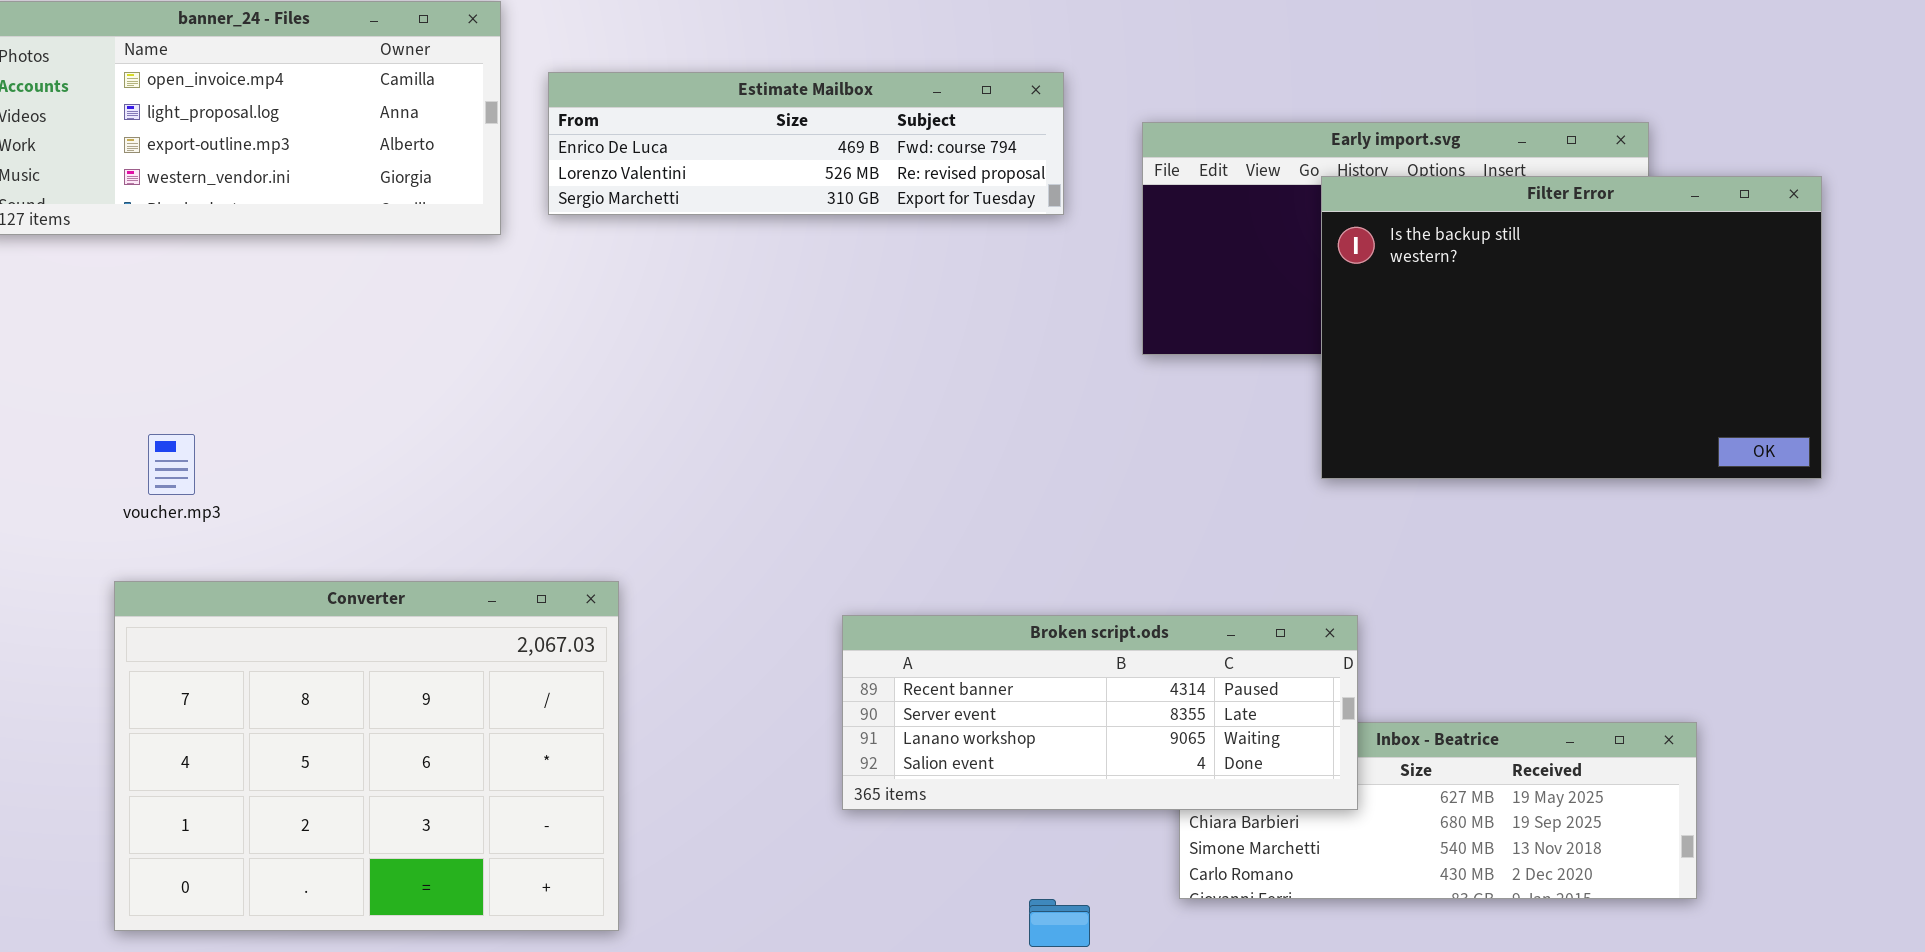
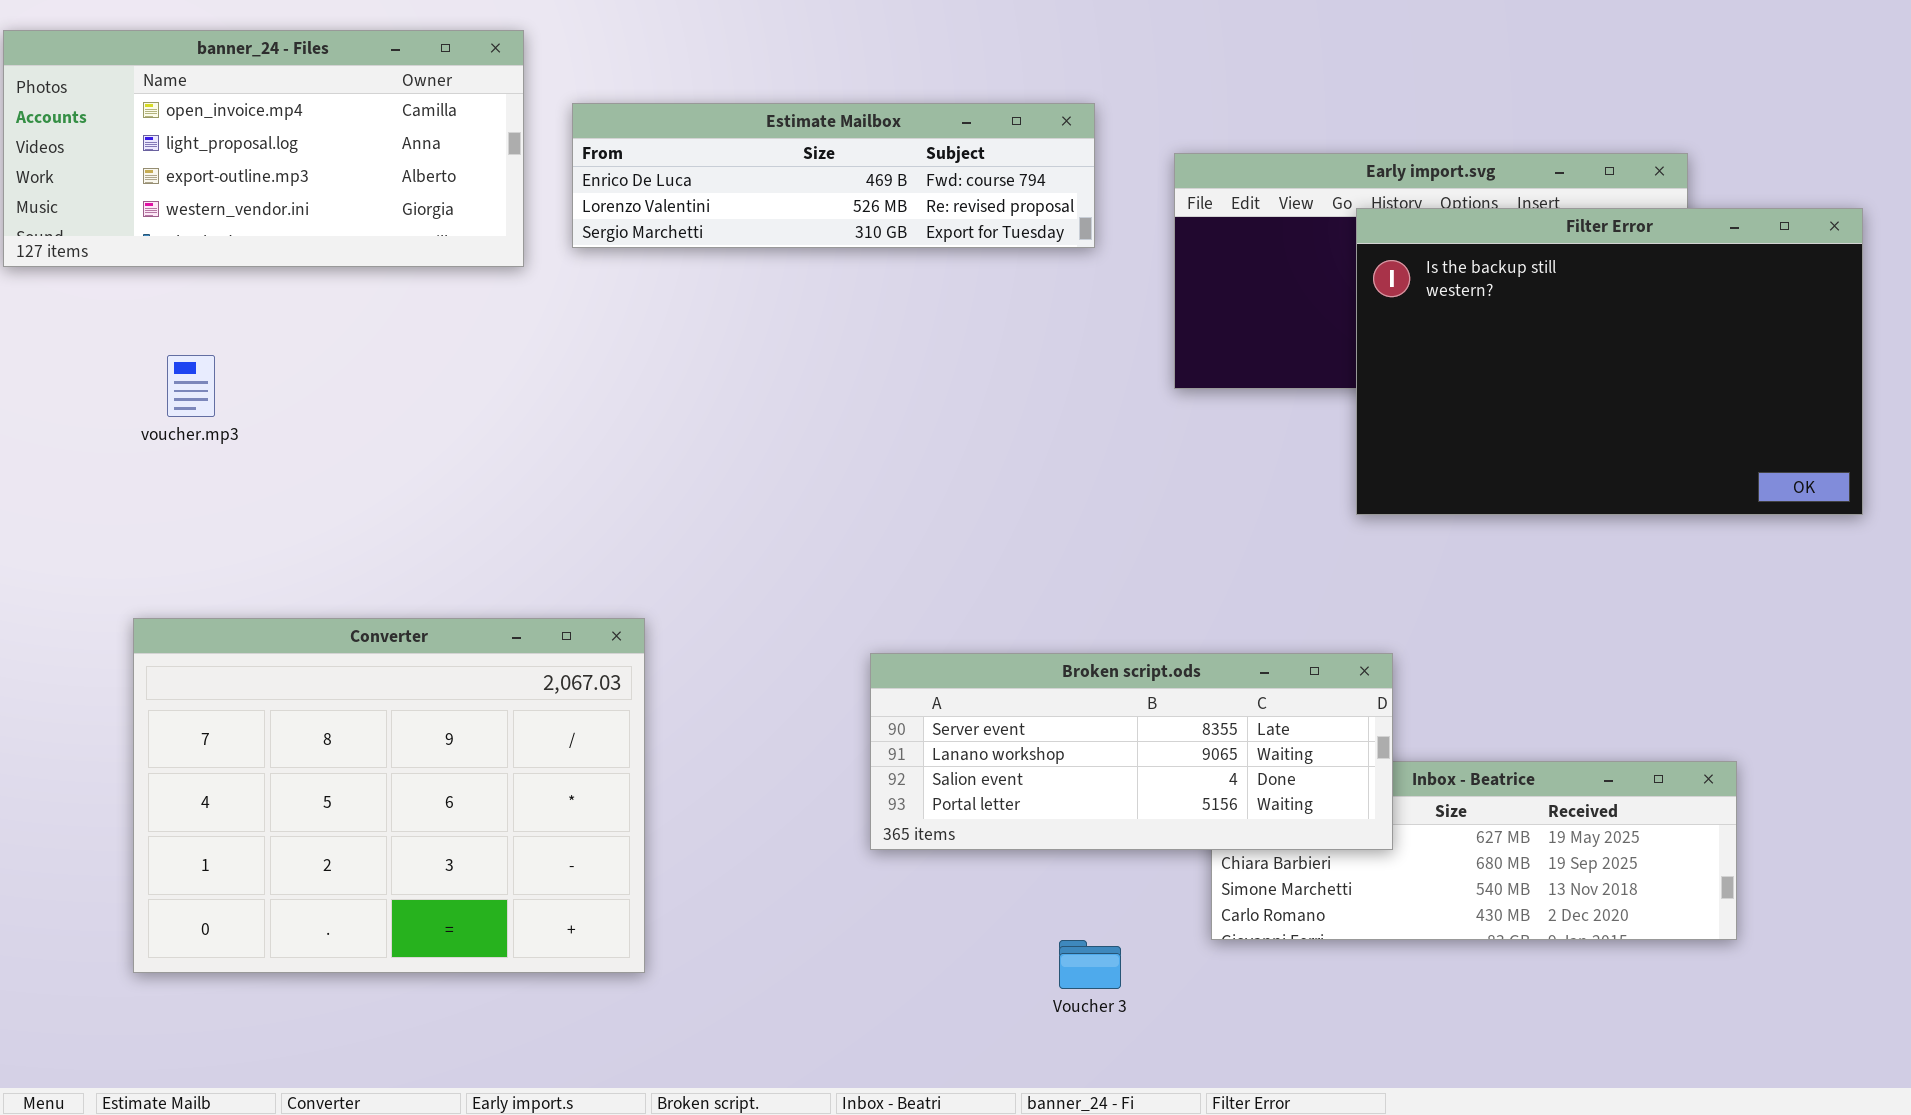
voucher.mp3: [148,434,195,495] -> [167,355,215,417], moved
Broken script.ods: [842,615,1358,810] -> [870,653,1393,850], scrolled down 1 row

